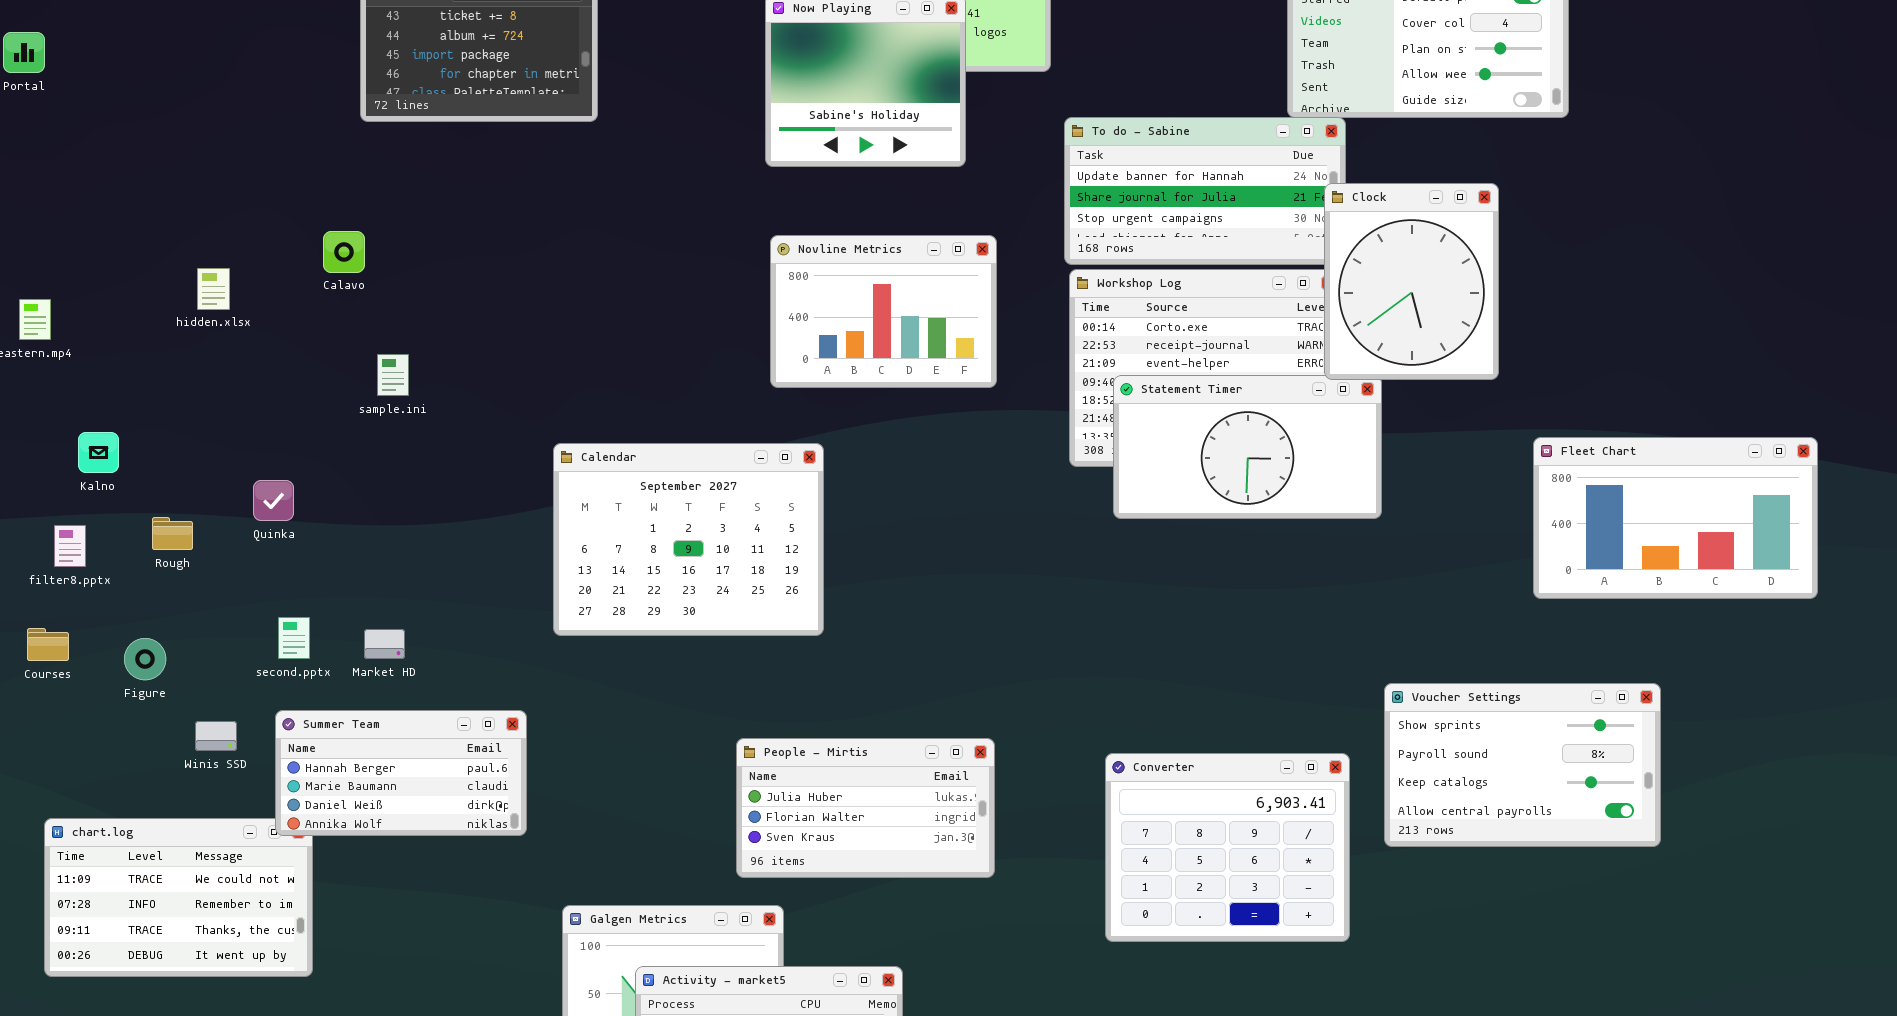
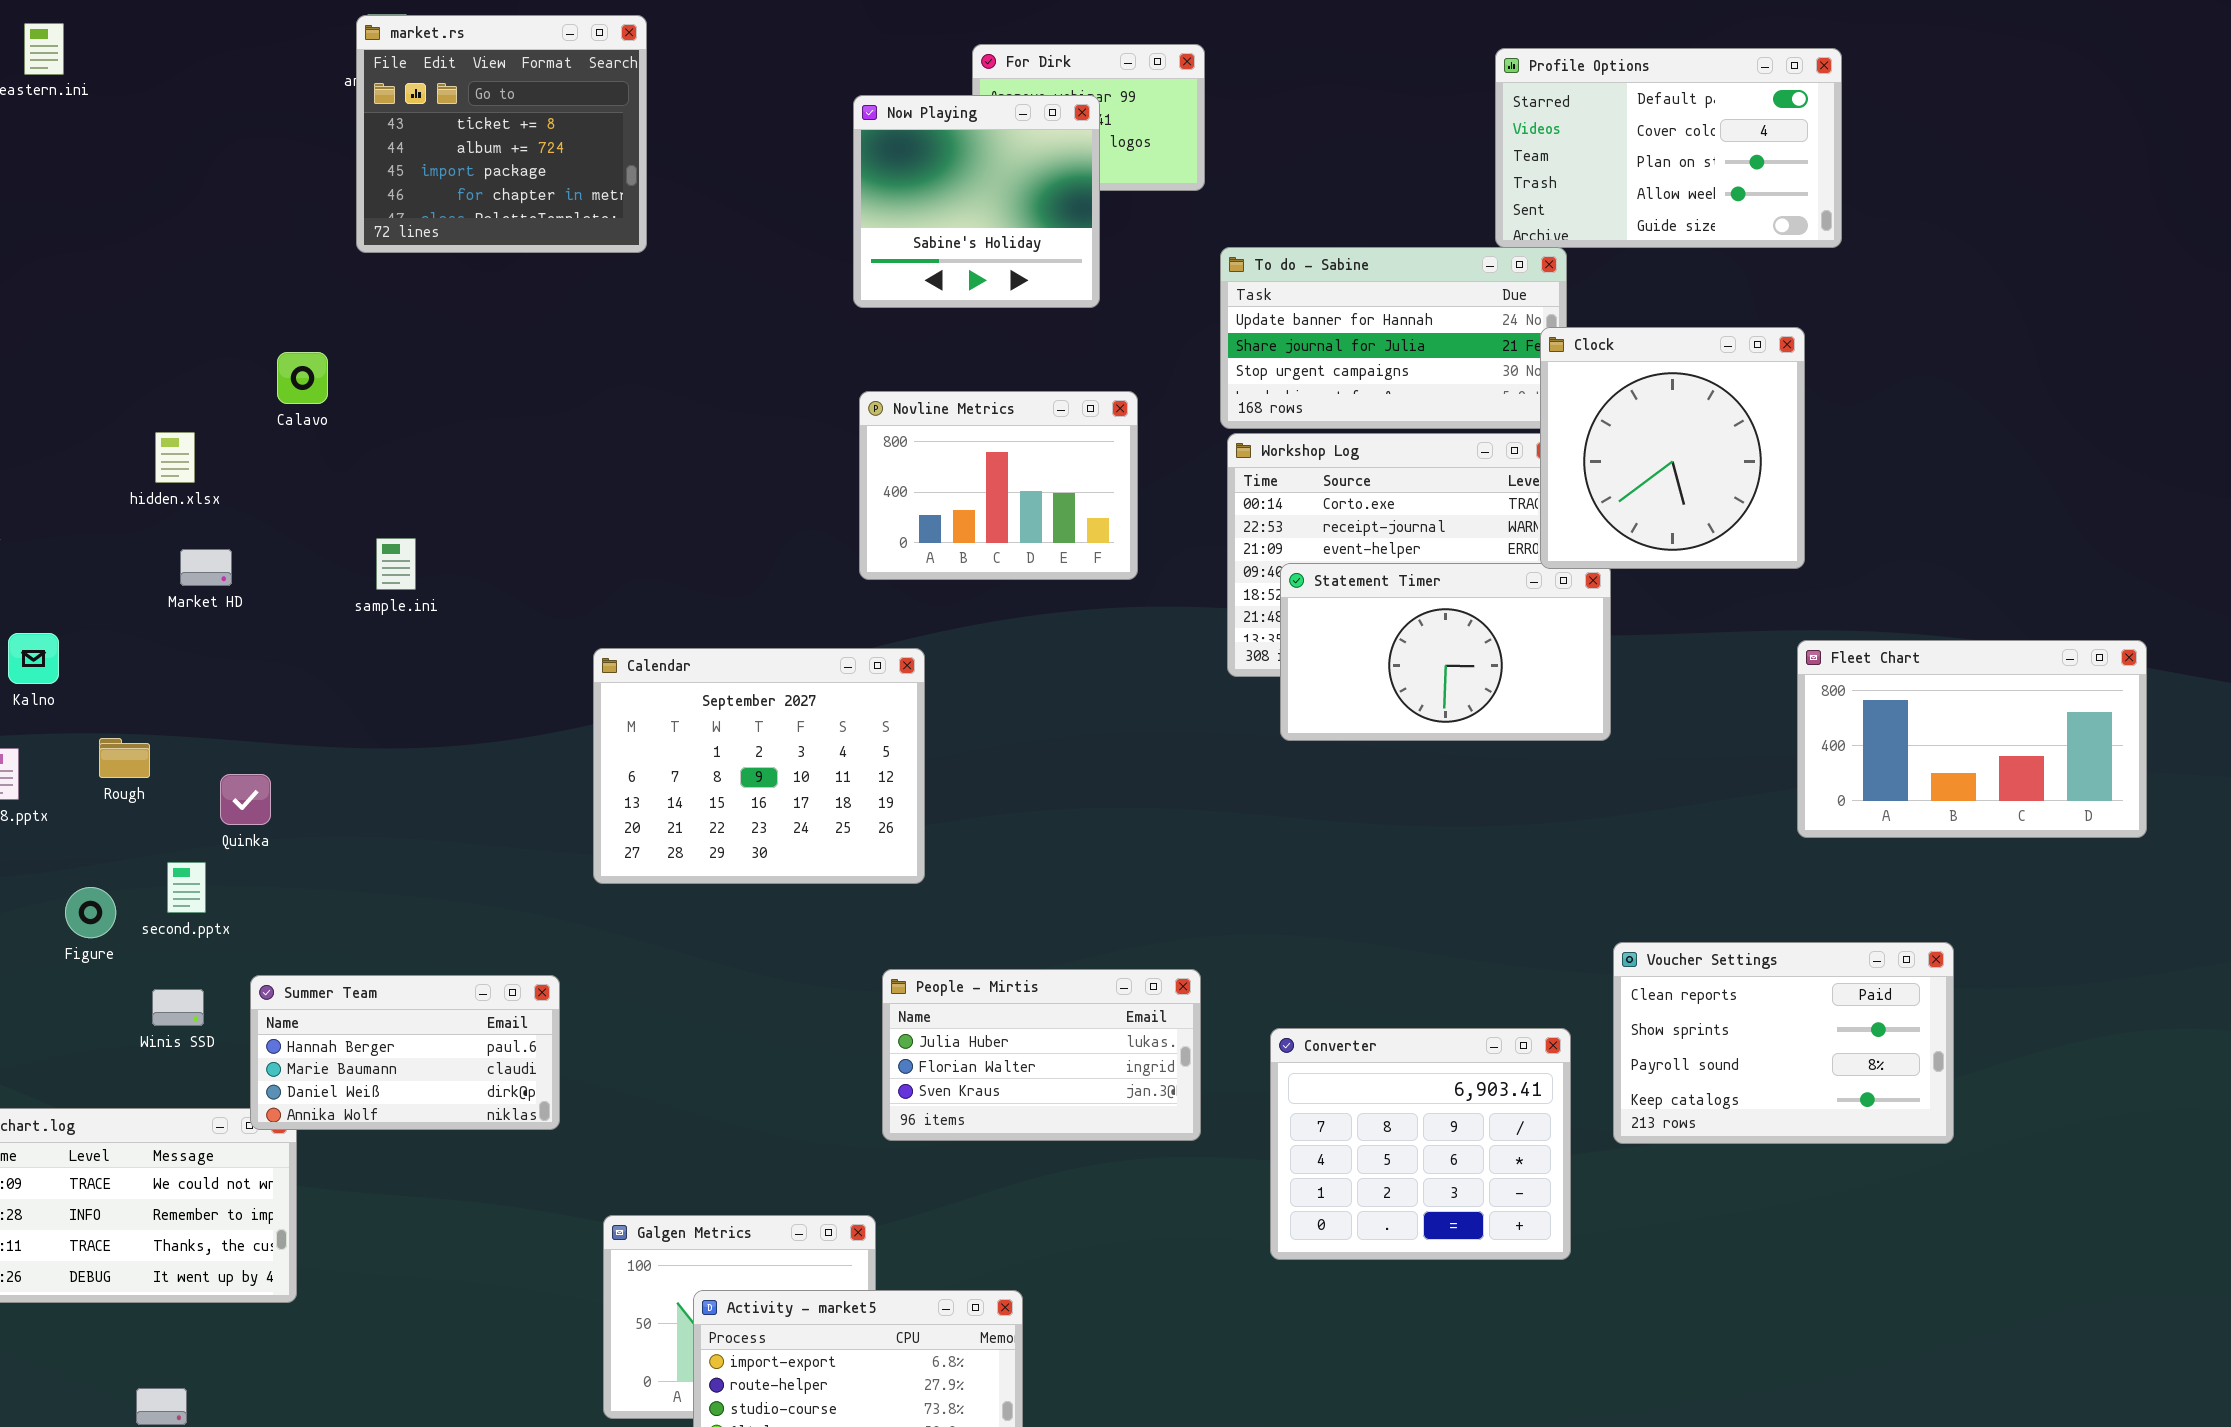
Clock: [1324,183,1499,380] -> [1540,327,1805,569], resized
Calavo: [323,231,365,273] -> [277,352,328,404], moved
Quinka: [253,480,294,521] -> [220,774,271,825], moved
second.pptx: [278,617,310,659] -> [167,862,206,913], moved
Market HD: [364,629,405,659] -> [180,549,232,586], moved
Voucher Settings: [1384,683,1661,847] -> [1613,942,1954,1144], scrolled up 1 row
People - Mirtis: [736,738,995,878] -> [882,969,1201,1141], moved

